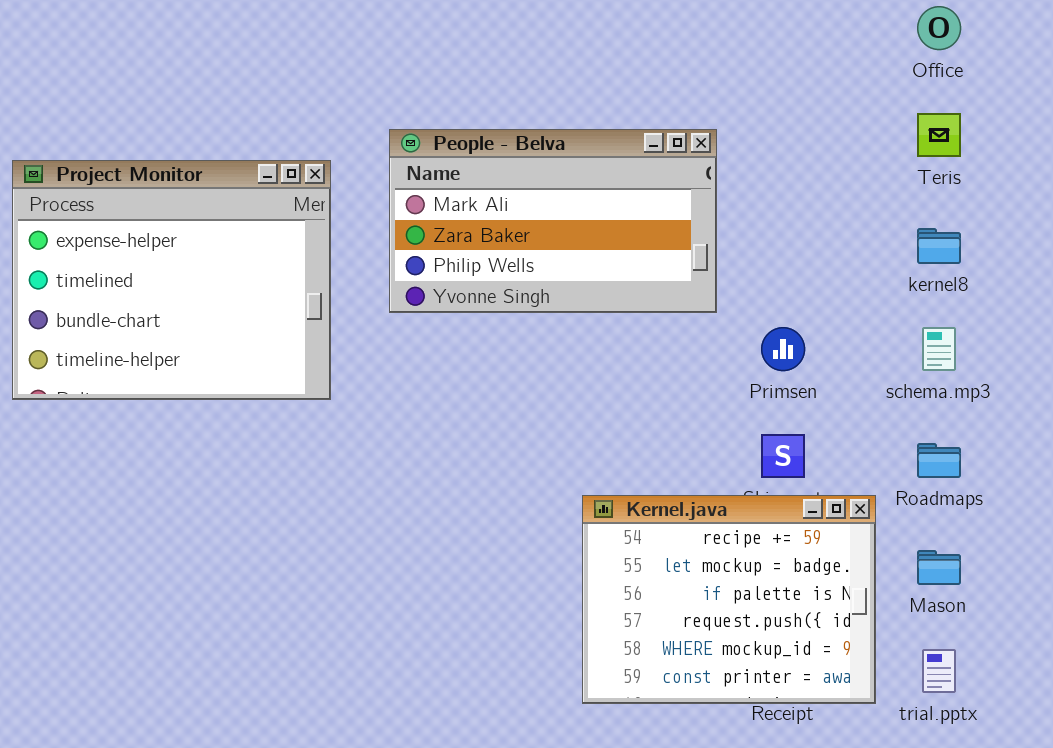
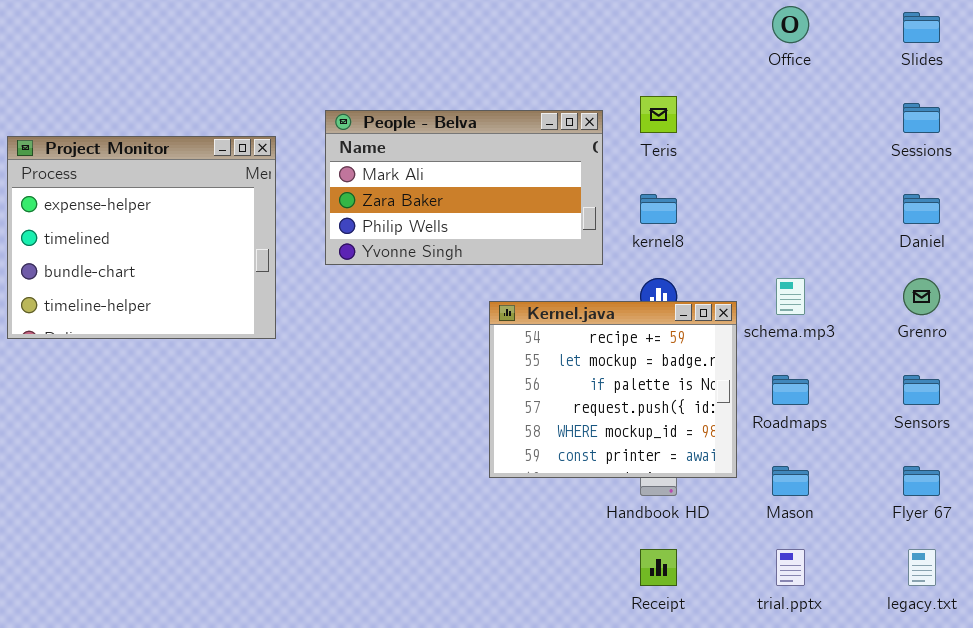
Teris: [917,113,961,157] -> [640,96,677,133], moved
kernel8: [917,228,961,264] -> [640,194,677,224], moved
Kernel.java: [582,495,876,704] -> [489,301,737,478], moved

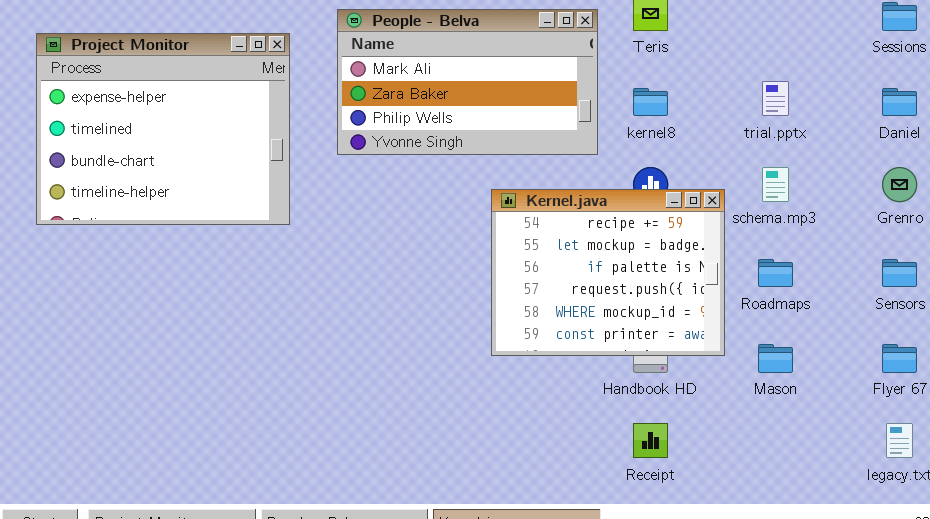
trial.pptx: [776,549,805,586] -> [762,81,789,116], moved

